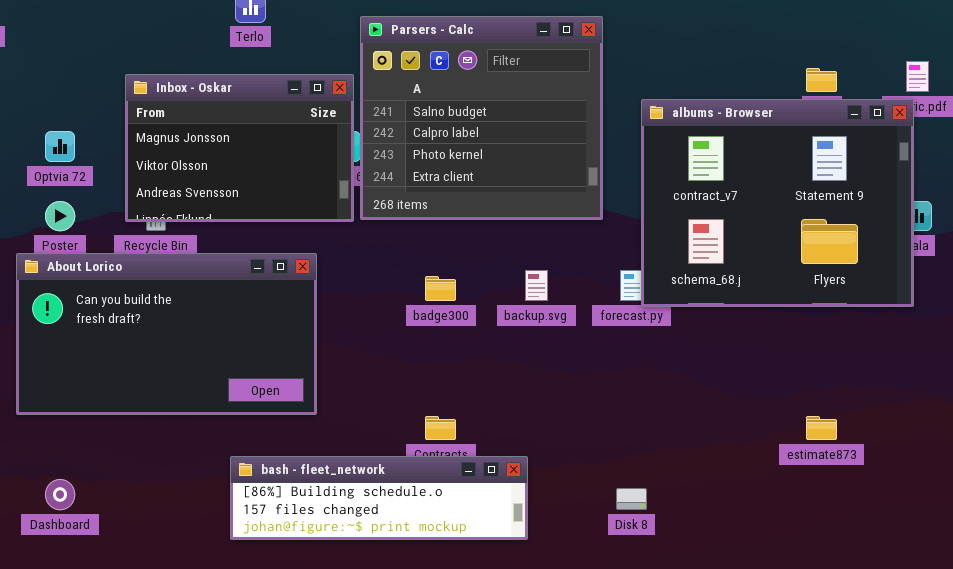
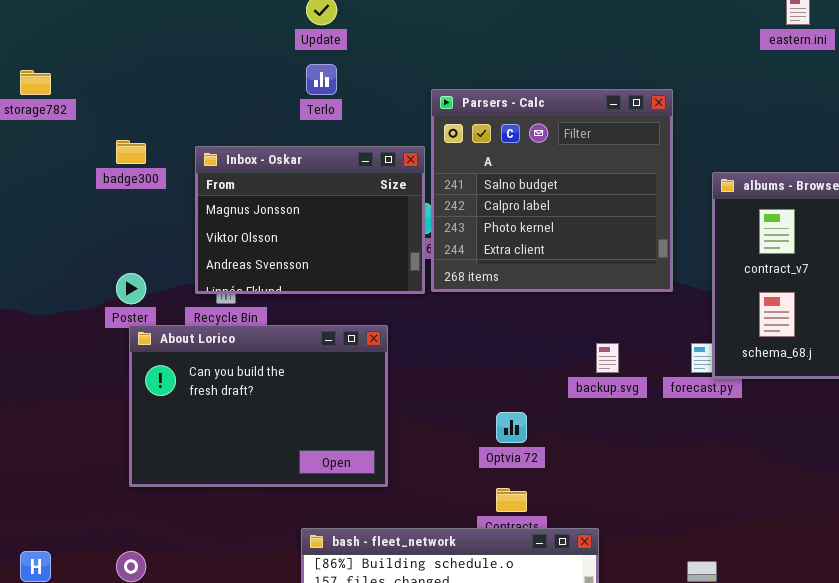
Optvia 72: [45,131,75,162] -> [496,412,527,443], moved
About Lorico: [16,253,317,415] -> [129,325,388,487], resized
badge300: [425,276,456,301] -> [116,140,146,164], moved

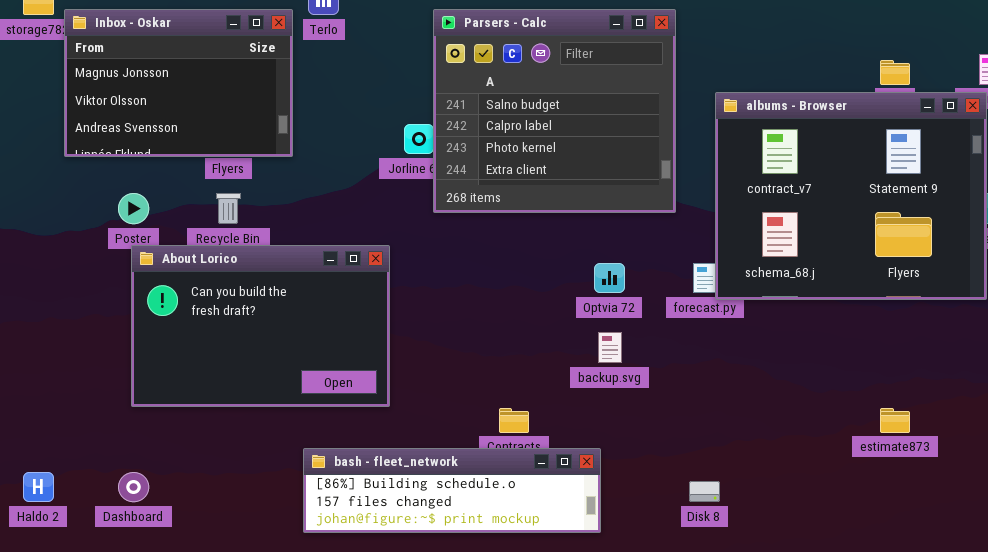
Inbox - Oskar: [195,146,425,294] -> [64,9,293,157], moved
backup.svg: [596,343,619,373] -> [598,332,622,363], moved
Optvia 72: [496,412,527,443] -> [594,263,625,293], moved

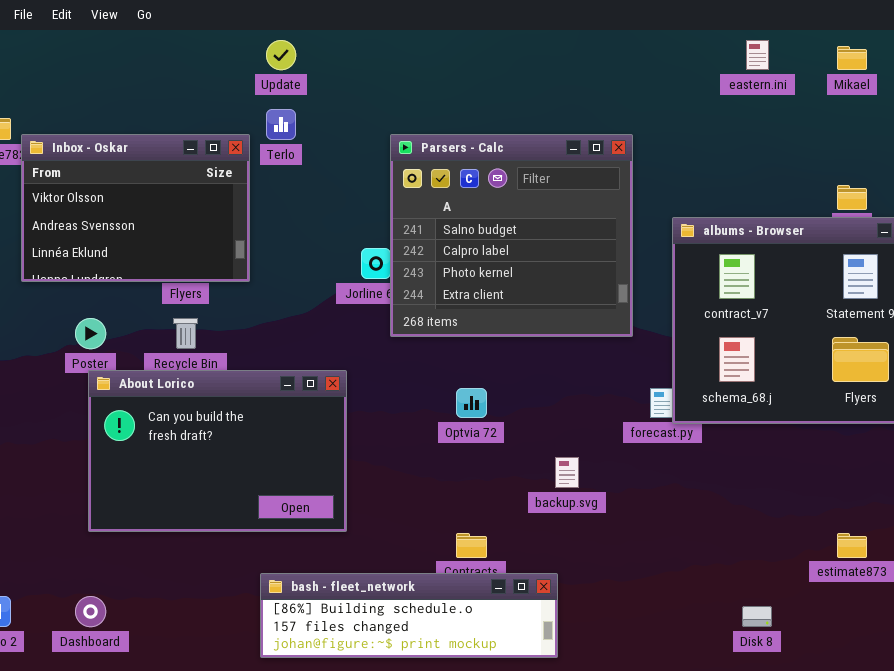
Inbox - Oskar: [64,9,293,157] -> [21,134,250,282], scrolled down 1 row
Optvia 72: [594,263,625,293] -> [456,388,487,418], moved
Disk 8: [689,481,720,502] -> [742,606,772,627], moved

